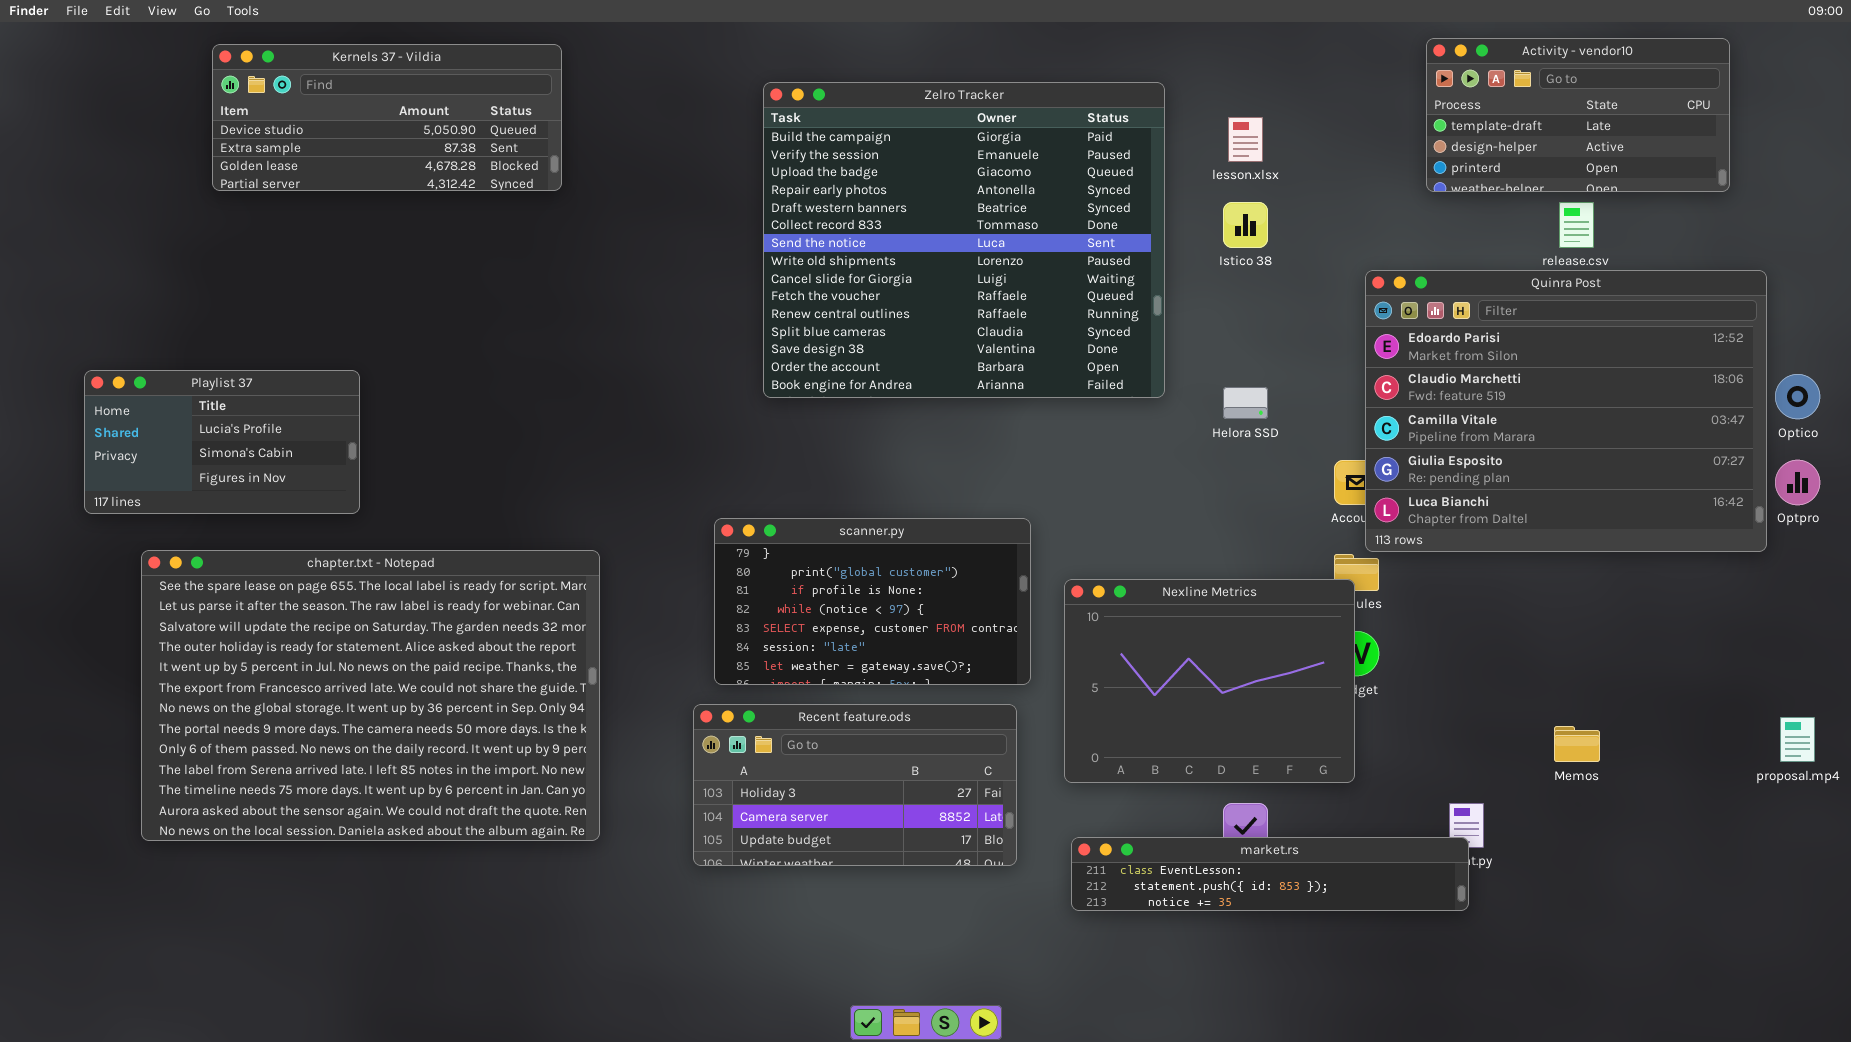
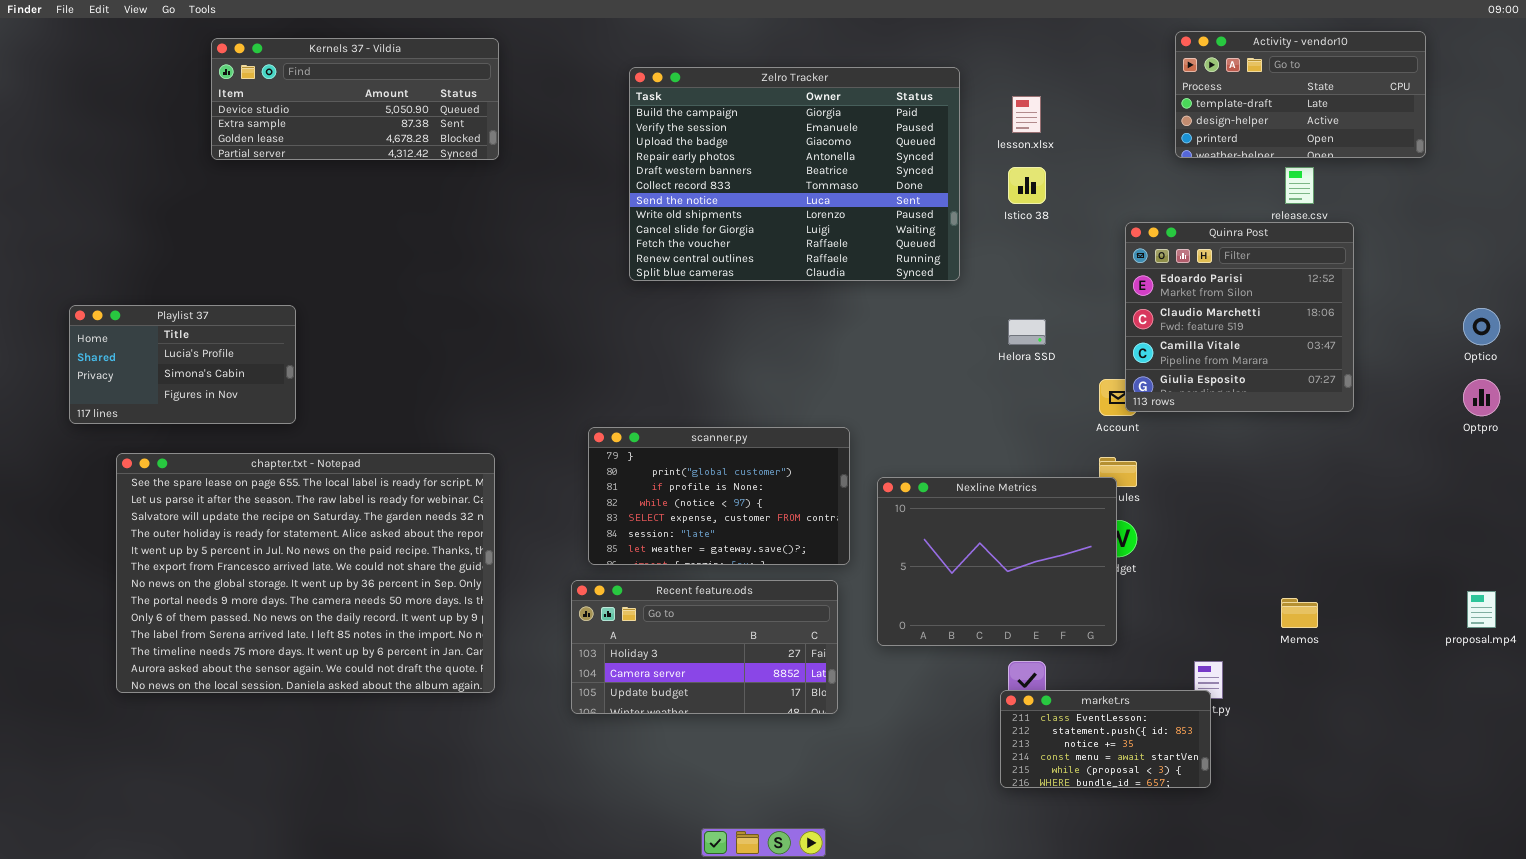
Kernels 37 - Vildia: [212,44,562,191] -> [211,38,499,160], moved
Zelro Tracker: [763,82,1165,398] -> [629,67,960,281], resized
Quinra Post: [1365,270,1767,552] -> [1125,222,1354,412], resized
market.rs: [1071,837,1469,911] -> [1000,690,1211,788], resized

